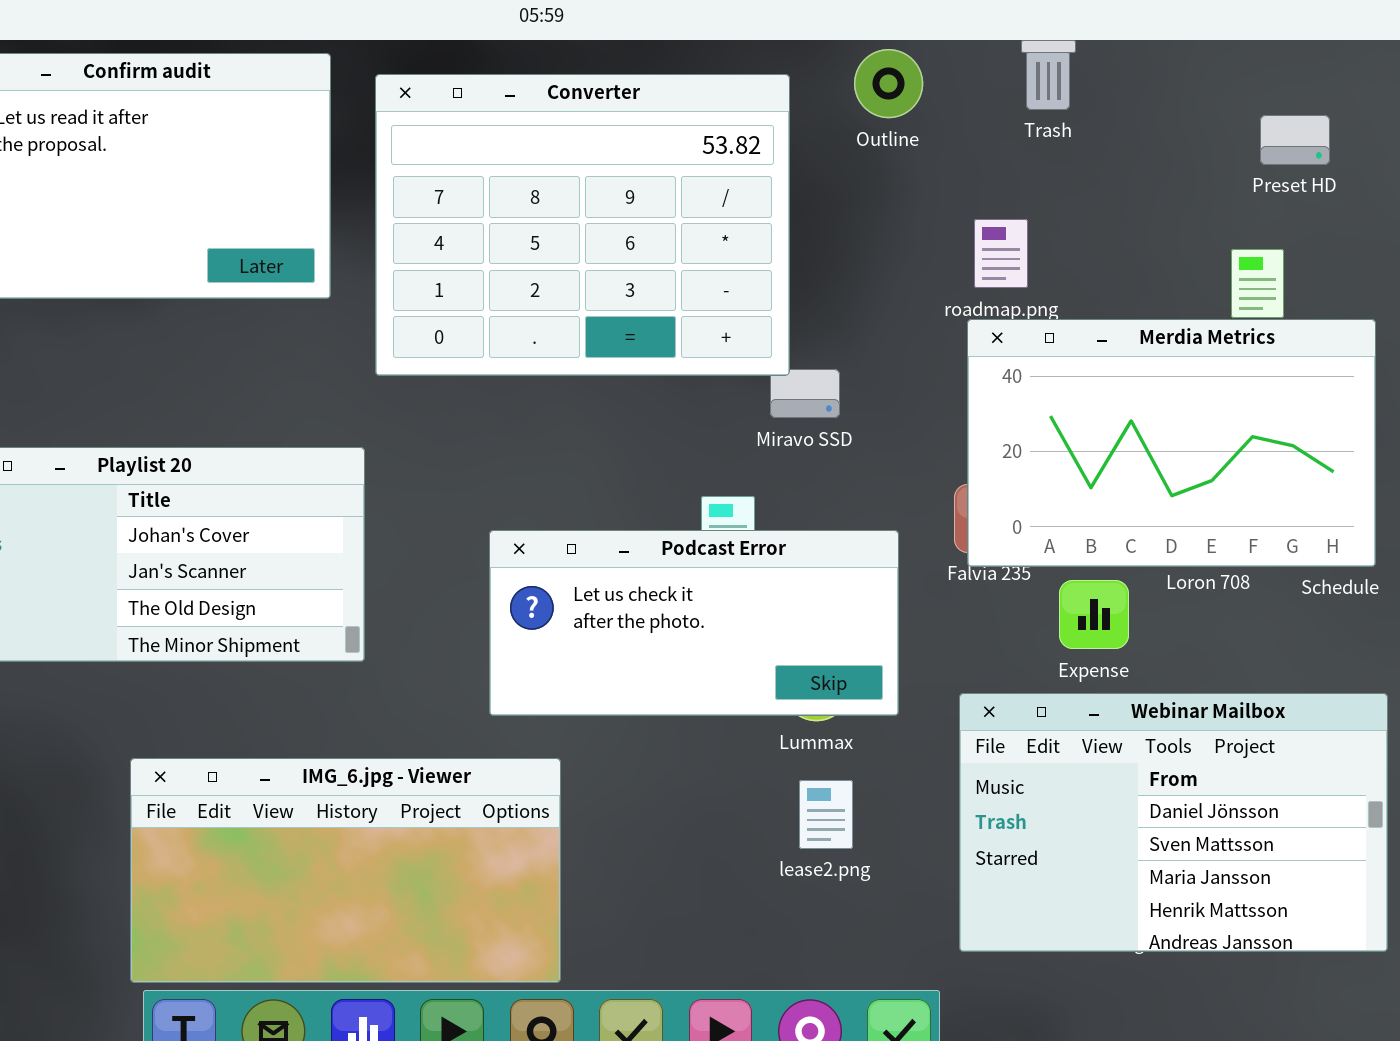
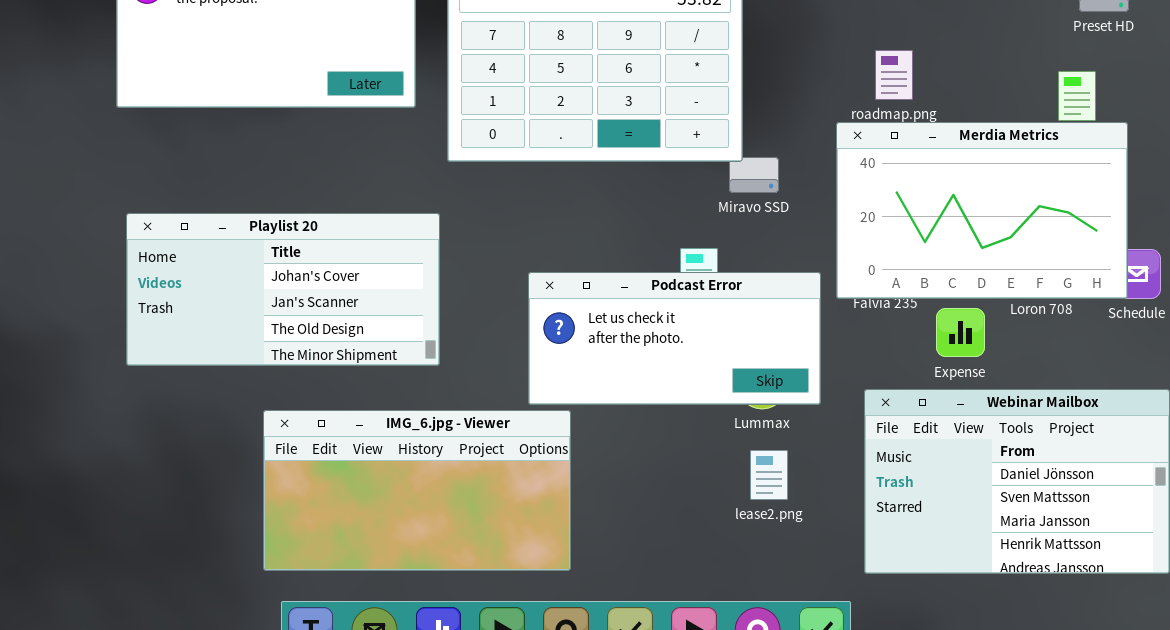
Merdia Metrics: [967,319,1376,567] -> [836,122,1128,299], moved
IMG_6.jpg - Viewer: [130,758,561,983] -> [263,410,571,571], moved

